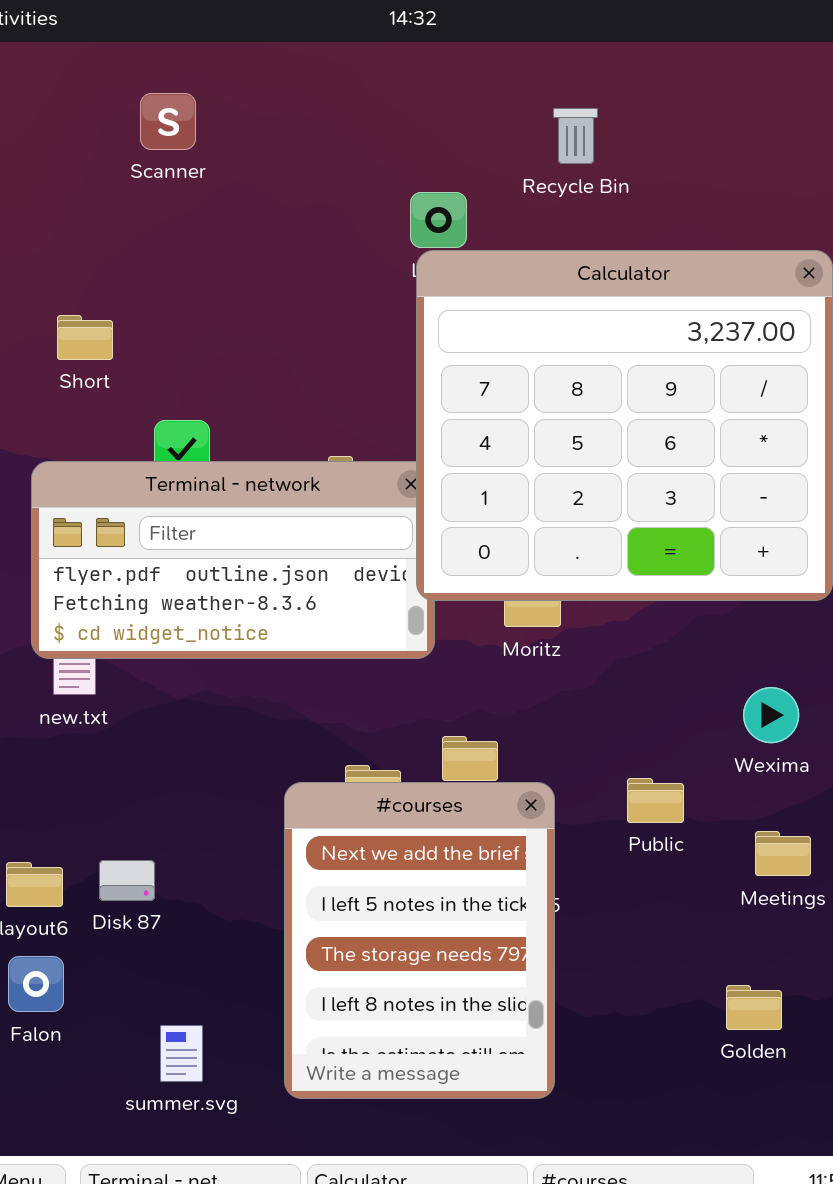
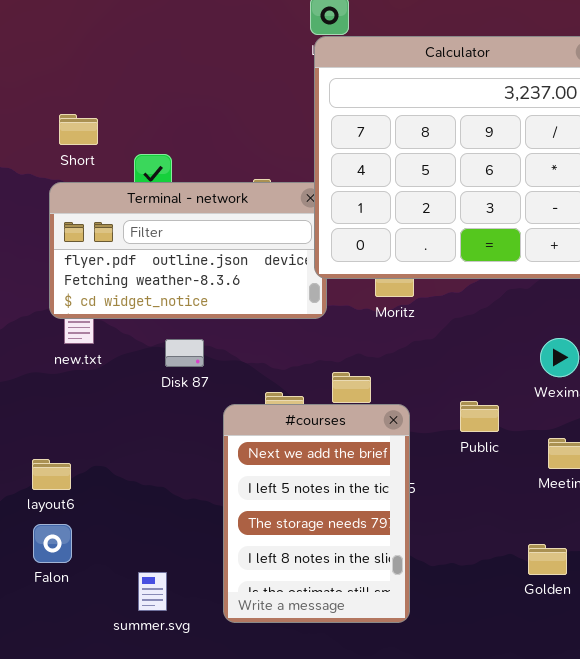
Short: [57,315,113,360] -> [59,114,98,145], moved
Disk 87: [99,860,155,901] -> [165,339,204,367], moved

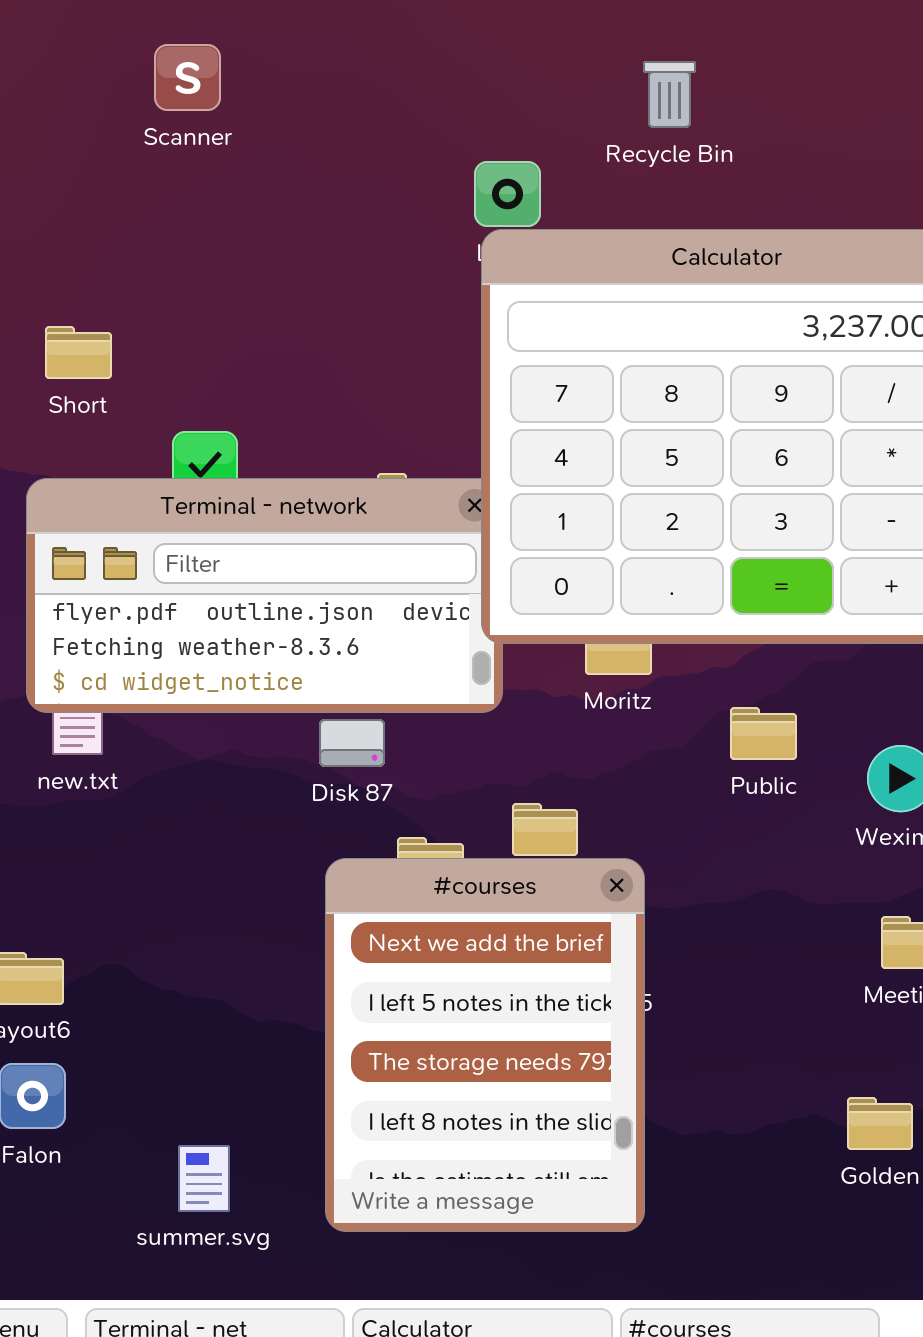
Short: [59,114,98,145] -> [45,326,112,379], moved
Disk 87: [165,339,204,367] -> [319,719,385,767], moved
Public: [460,401,499,432] -> [730,707,797,760], moved

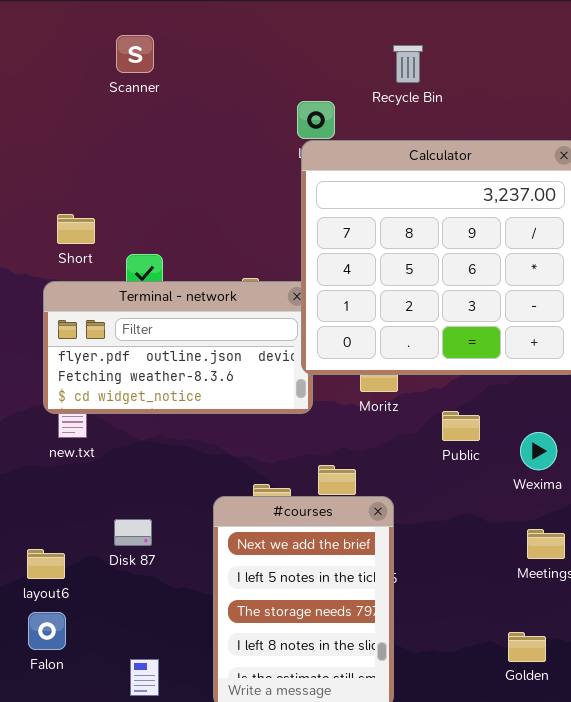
Short: [45,326,112,379] -> [57,214,95,244], moved
Disk 87: [319,719,385,767] -> [114,519,152,546], moved

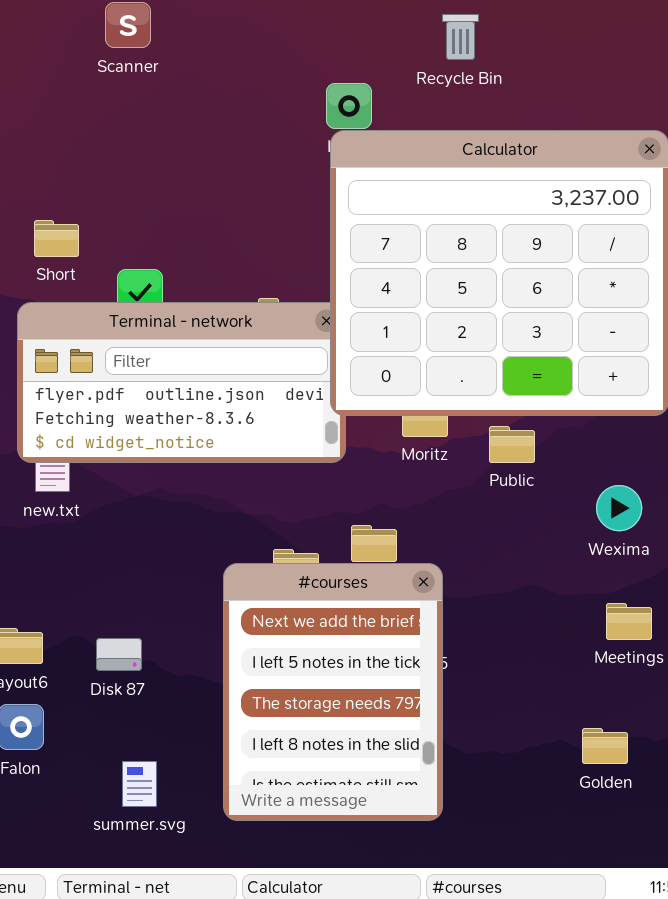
Public: [442,411,480,441] -> [489,426,535,463], moved
Disk 87: [114,519,152,546] -> [96,638,142,671], moved

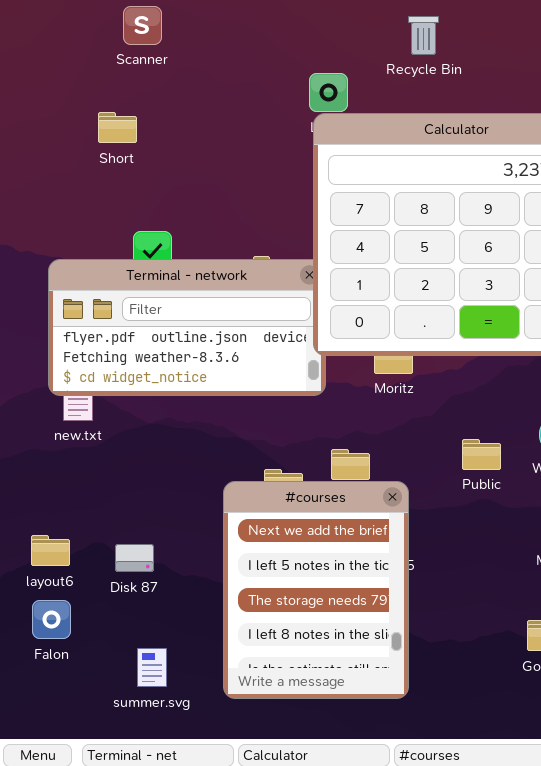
Short: [34,220,79,257] -> [98,112,137,143], moved
Public: [489,426,535,463] -> [462,439,501,470], moved

